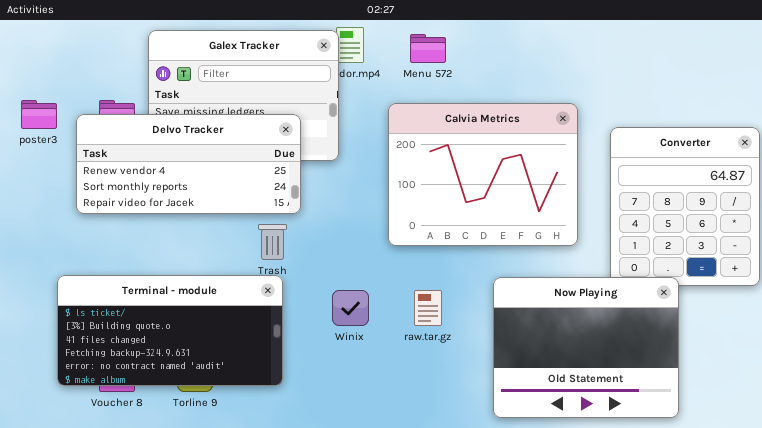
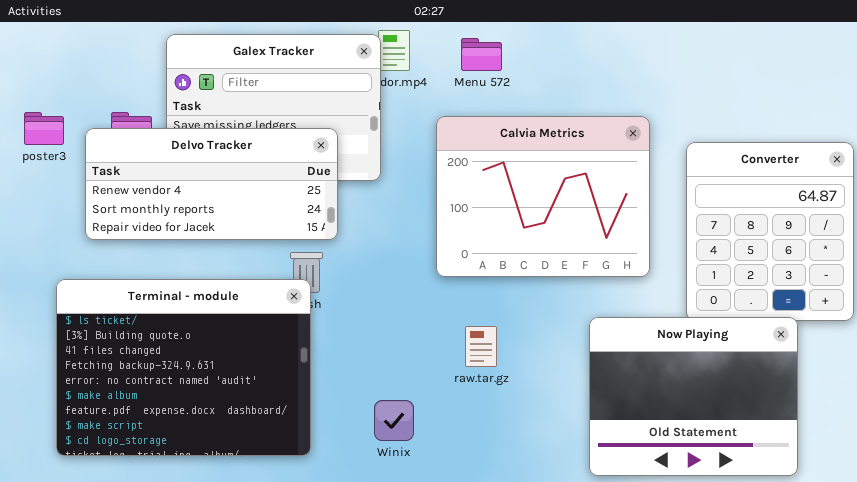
Terminal - module: [57,275,283,386] -> [56,279,311,456], moved, resized
Now Playing: [493,277,679,418] -> [589,317,798,476], moved
Winix: [332,290,369,326] -> [374,400,414,441], moved

